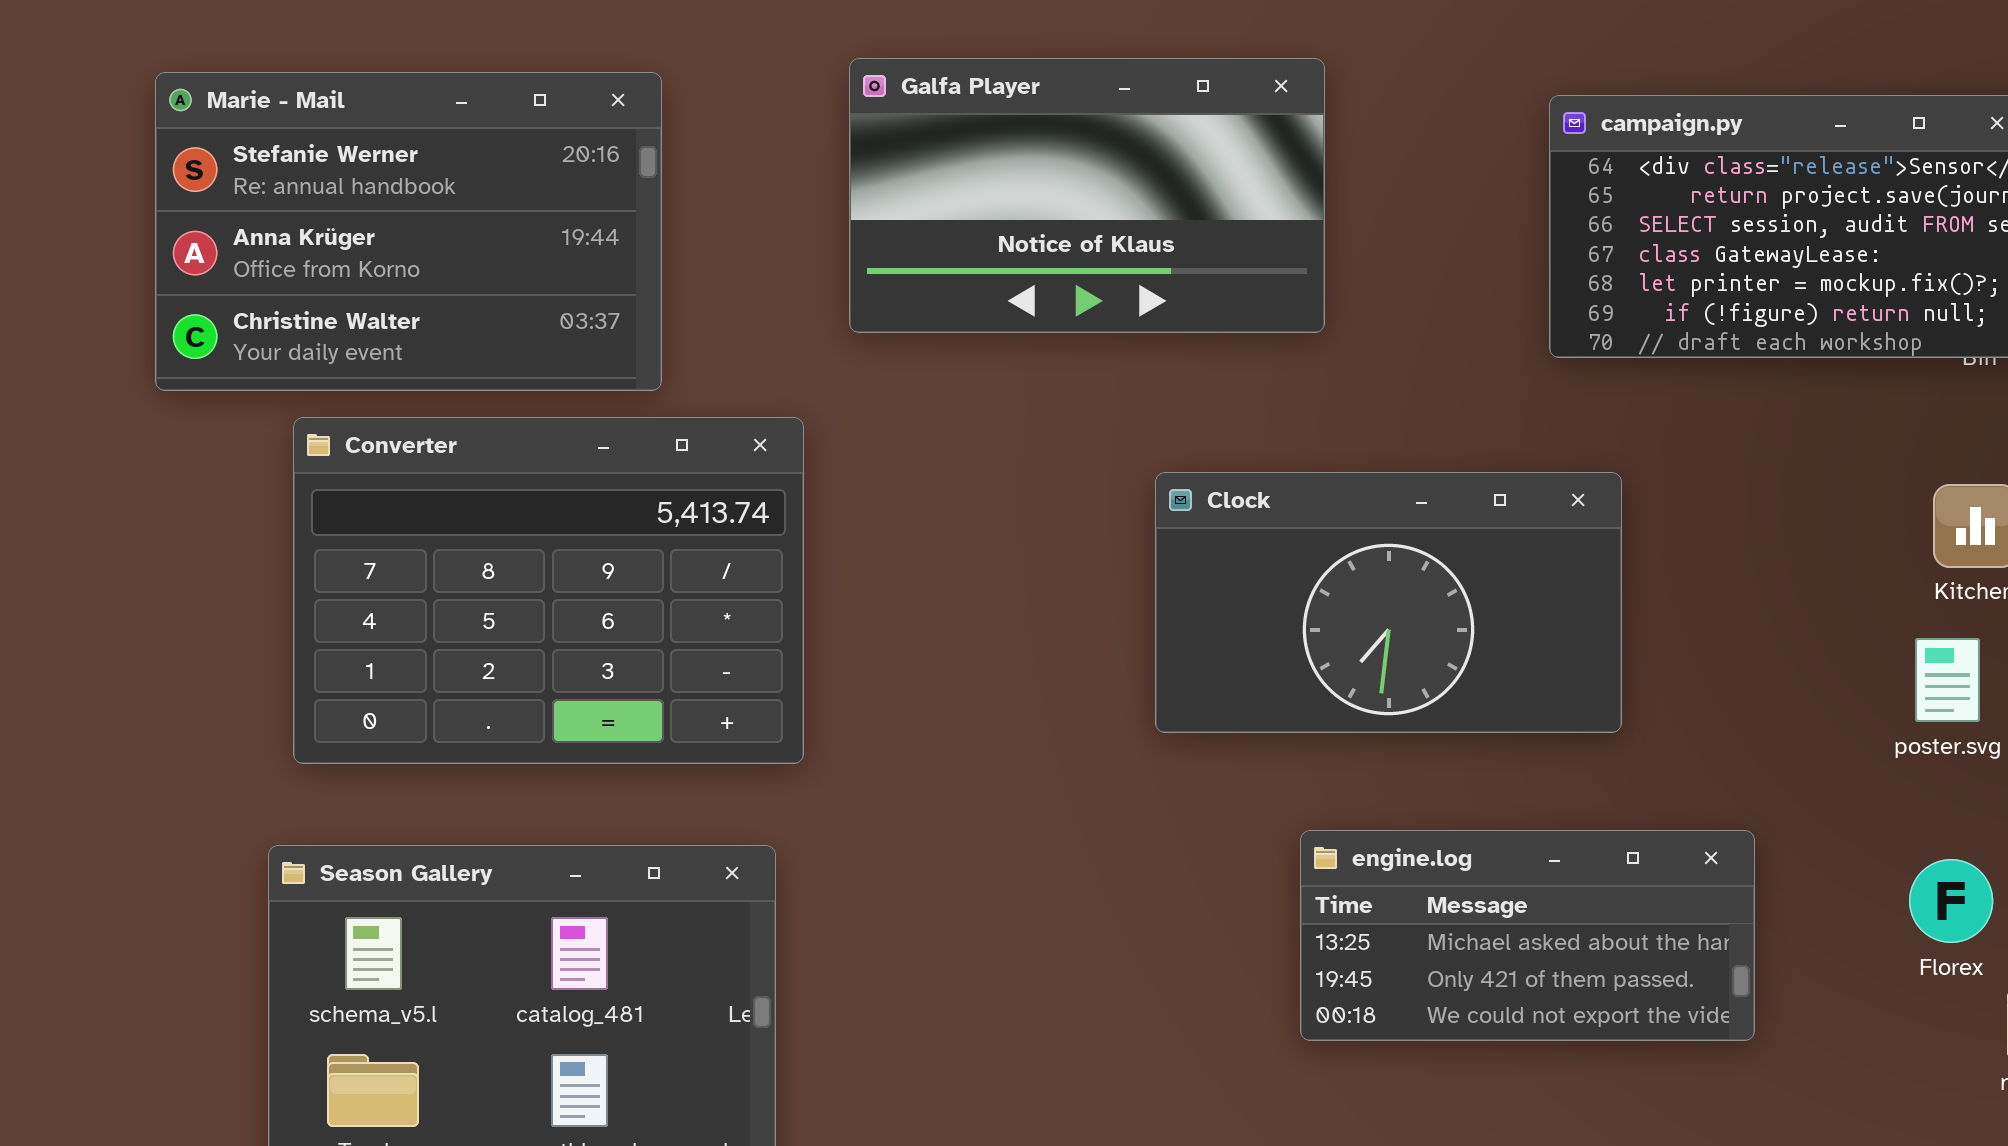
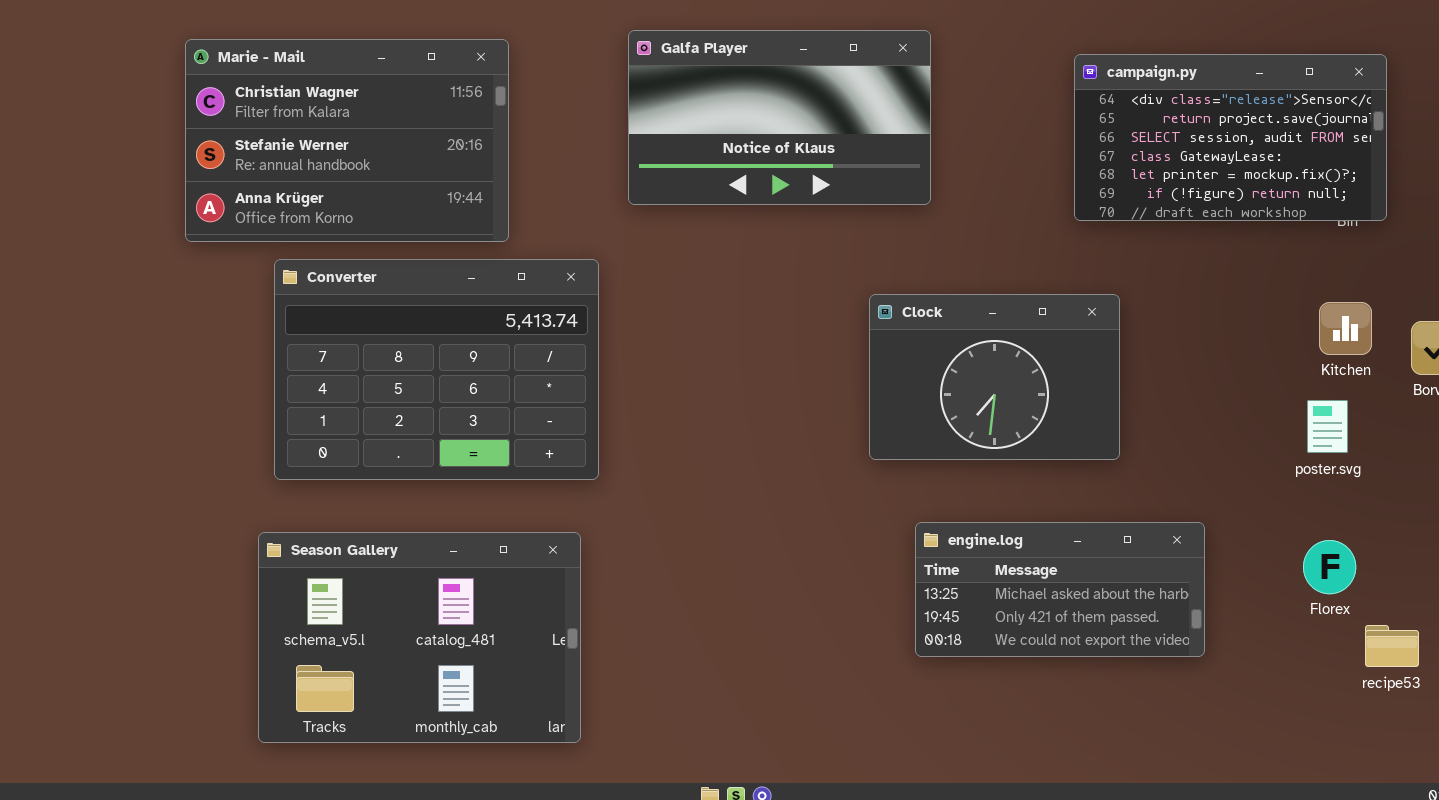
Marie - Mail: [155,72,662,391] -> [185,39,509,242], scrolled up 1 row
Clock: [1155,472,1622,733] -> [869,294,1120,460], resized

